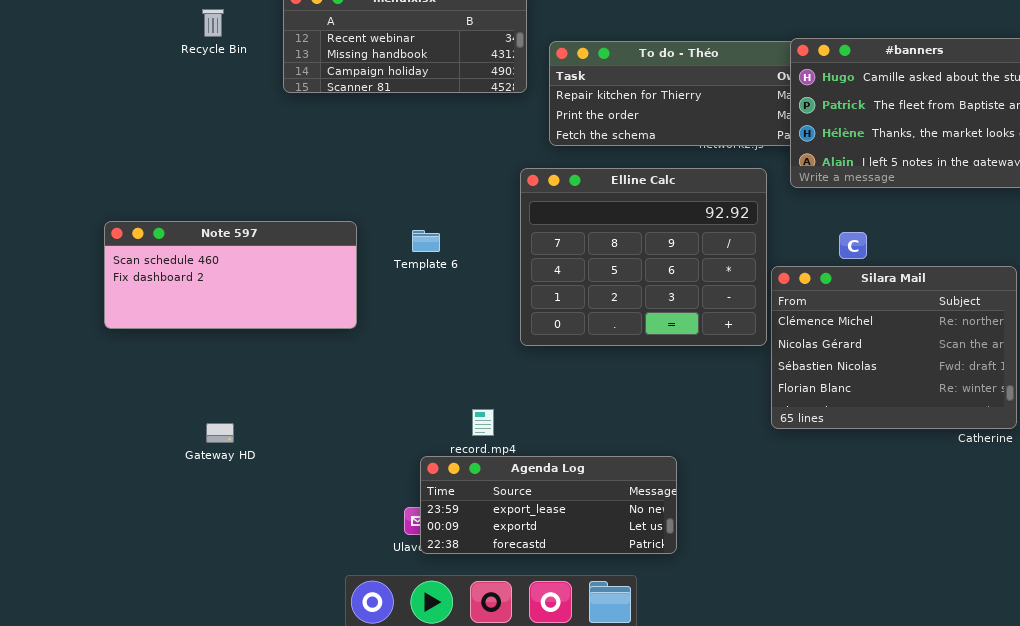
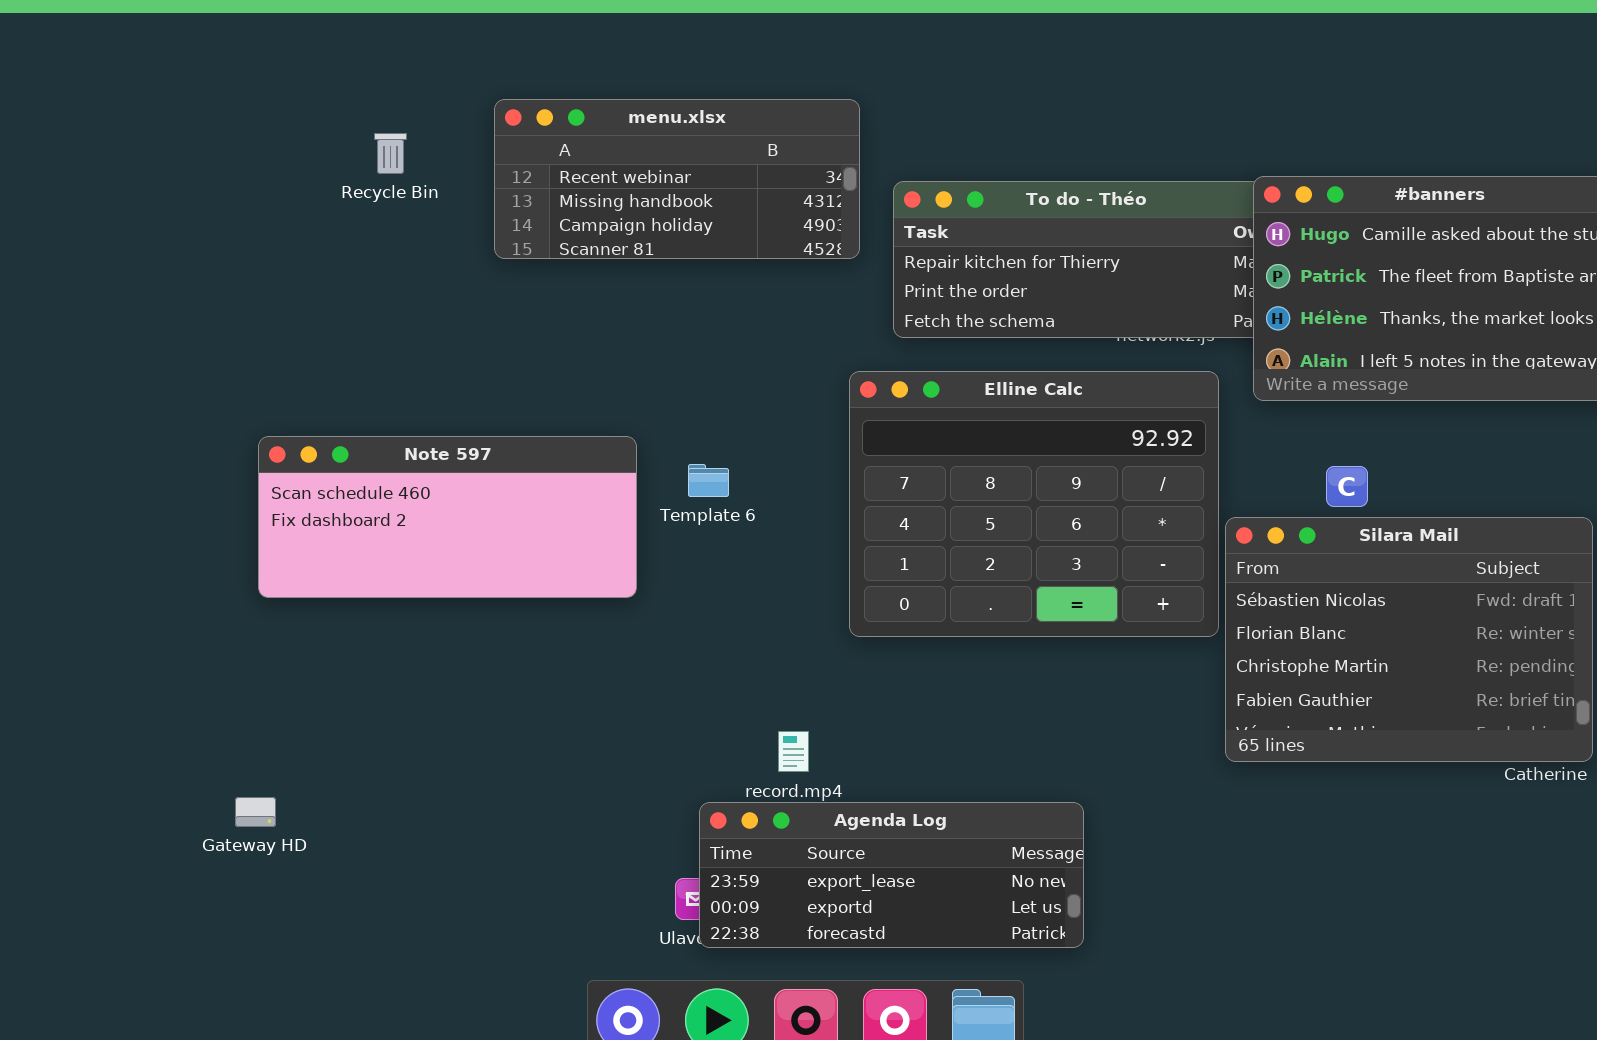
Note 597: [104,221,357,329] -> [258,436,637,598], moved
Silara Mail: [771,266,1017,429] -> [1225,517,1593,762], scrolled down 2 rows
Gateway HD: [206,423,234,443] -> [235,797,276,827], moved

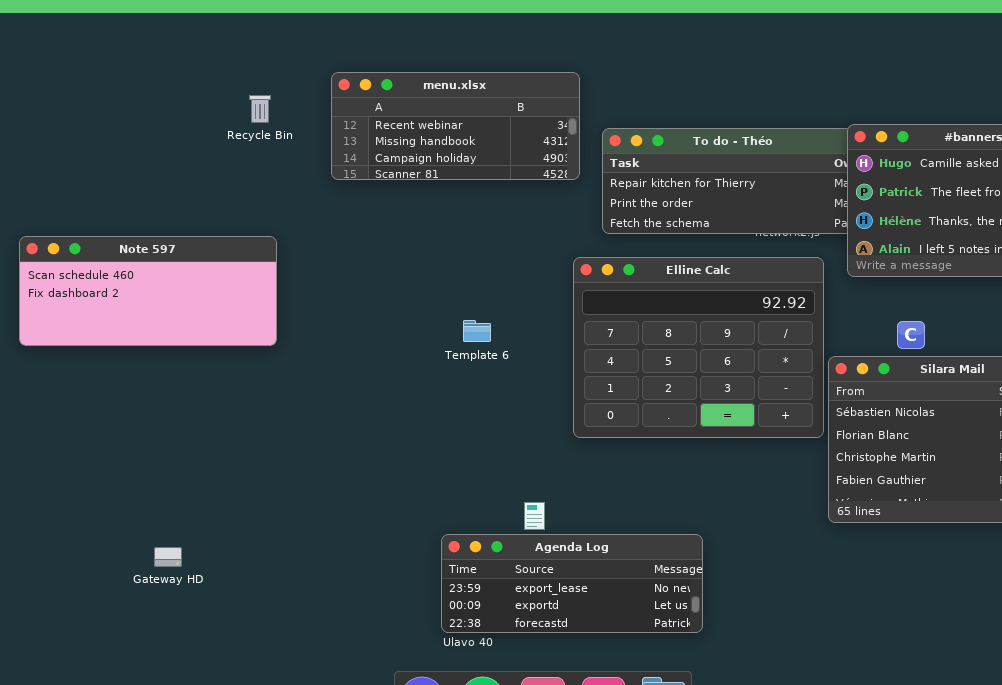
Note 597: [258,436,637,598] -> [19,236,277,346], moved
Agenda Log: [699,802,1084,948] -> [441,534,703,633], moved

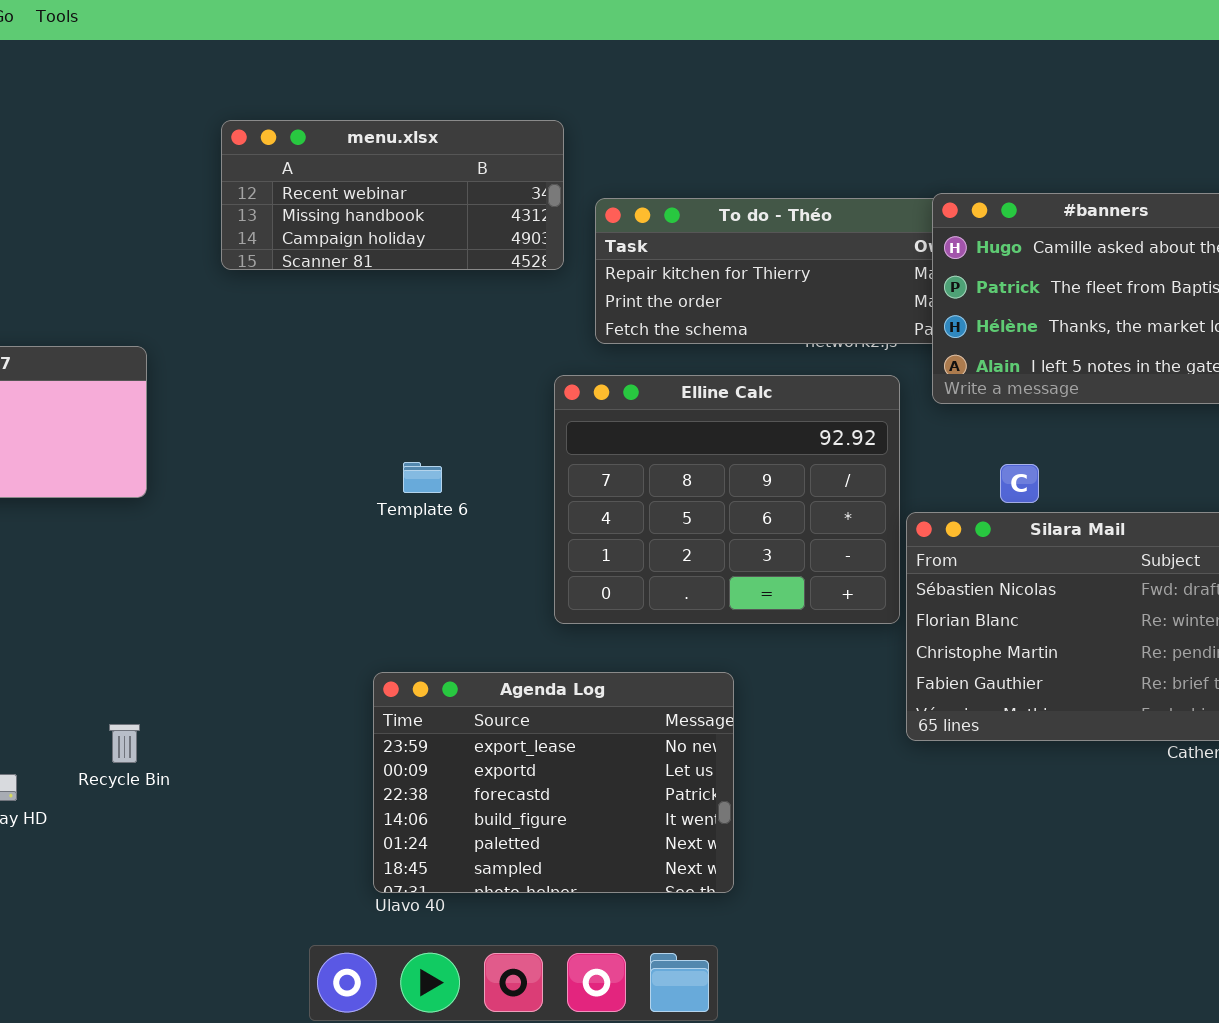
Recycle Bin: [249,95,271,123] -> [109,724,140,763], moved
Agenda Log: [441,534,703,633] -> [373,672,734,893], resized

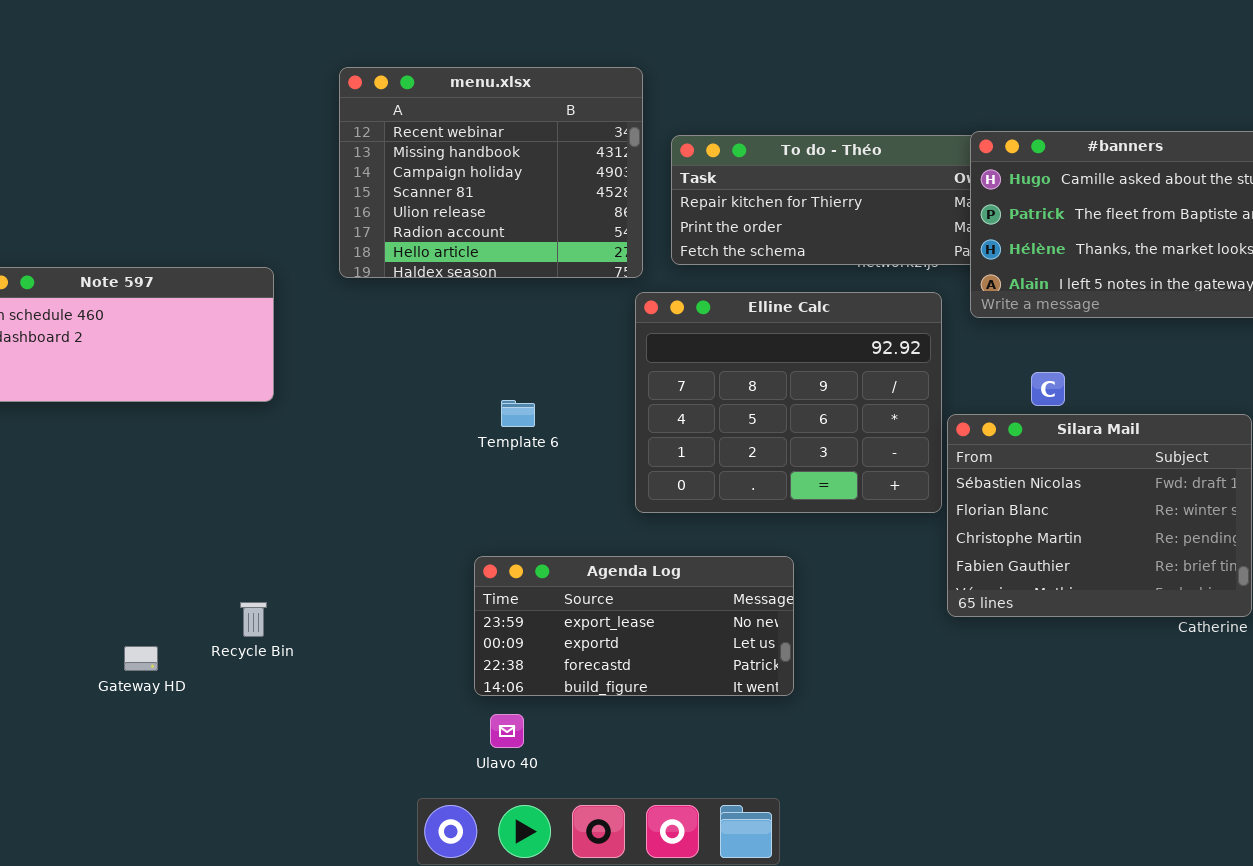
menu.xlsx: [221,120,564,270] -> [339,67,643,278], resized
Template 6: [403,462,442,493] -> [501,400,535,427], moved
Agenda Log: [373,672,734,893] -> [474,556,794,696], resized

